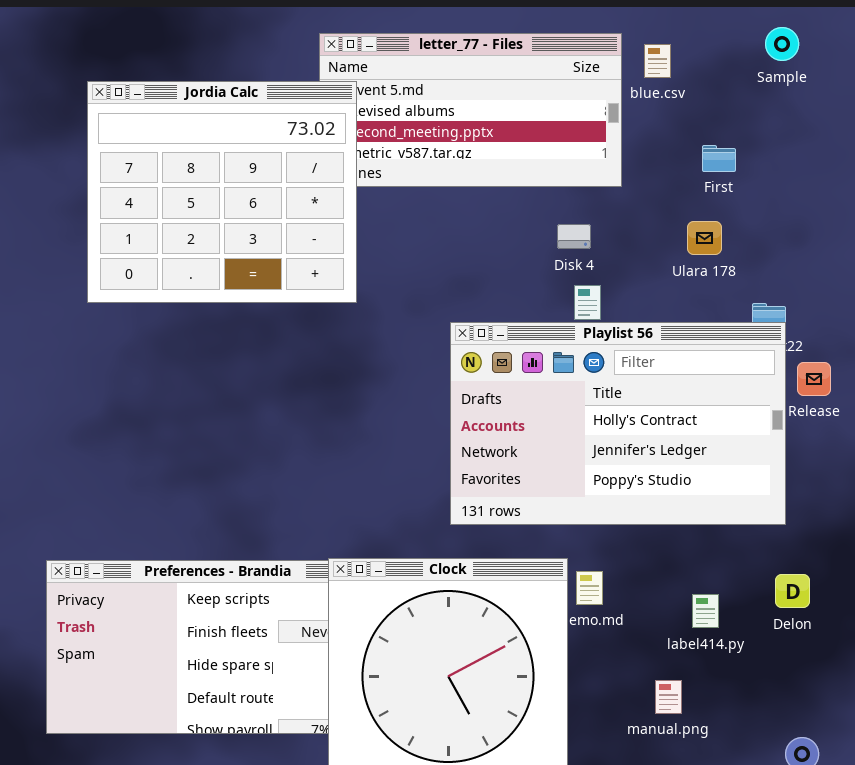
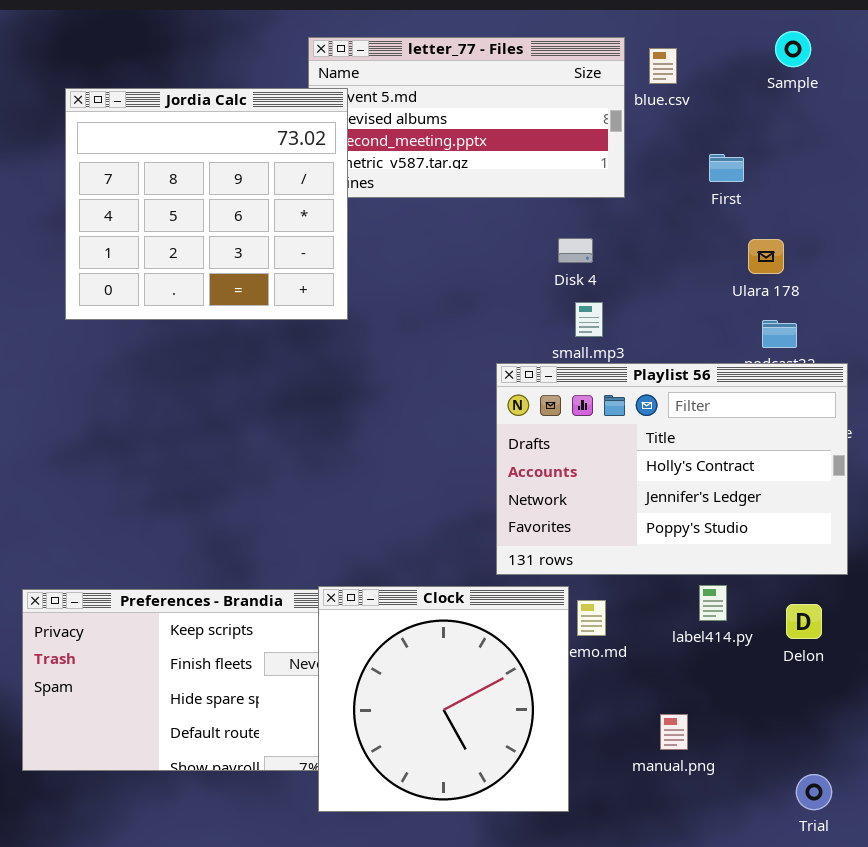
Ulara 178: [687,221,722,255] -> [748,239,784,274], moved
Playlist 56: [450,322,786,525] -> [496,363,848,575], moved
label414.py: [692,594,719,628] -> [699,585,727,621], moved

